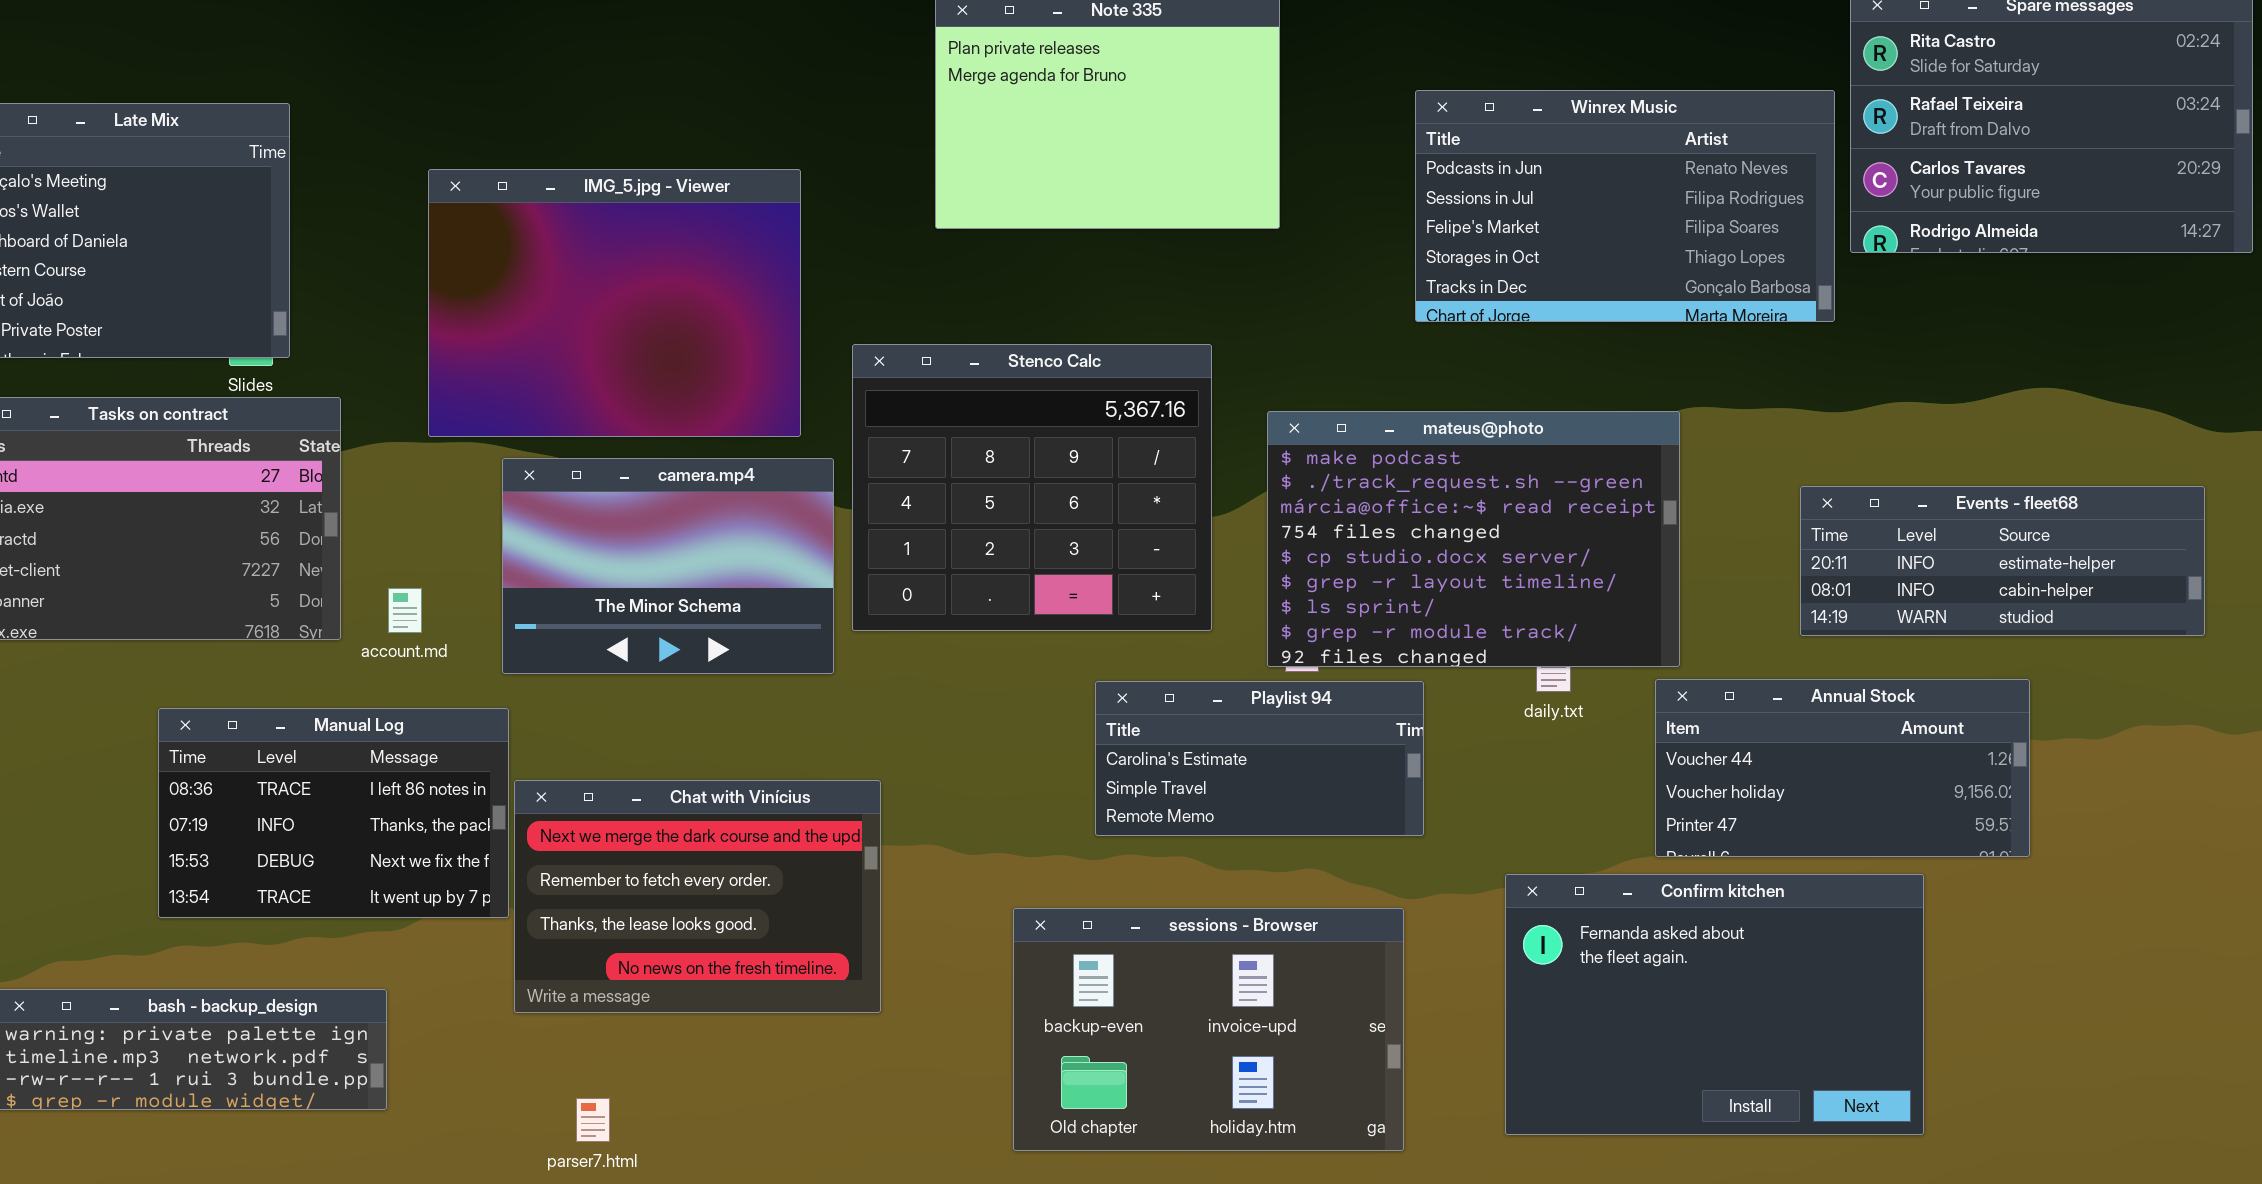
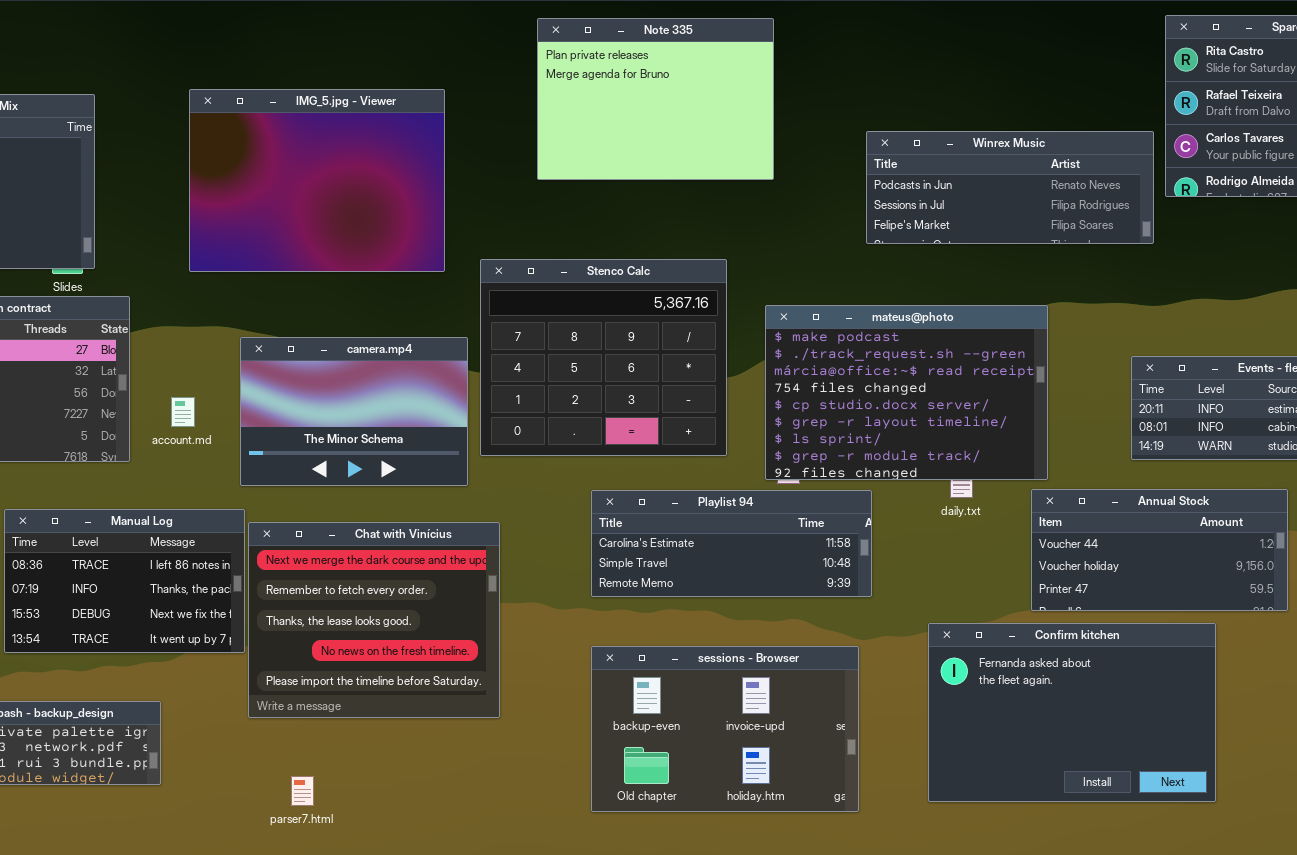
Winrex Music: [1415,90,1835,322] -> [866,131,1154,244], resized
IMG_5.jpg - Viewer: [428,169,801,437] -> [189,89,445,272], moved
account.md: [388,588,422,633] -> [171,397,195,427], moved
Playlist 94: [1095,681,1424,836] -> [591,490,872,597], resized
Chat with Vinícius: [514,780,881,1013] -> [248,522,500,718], resized

